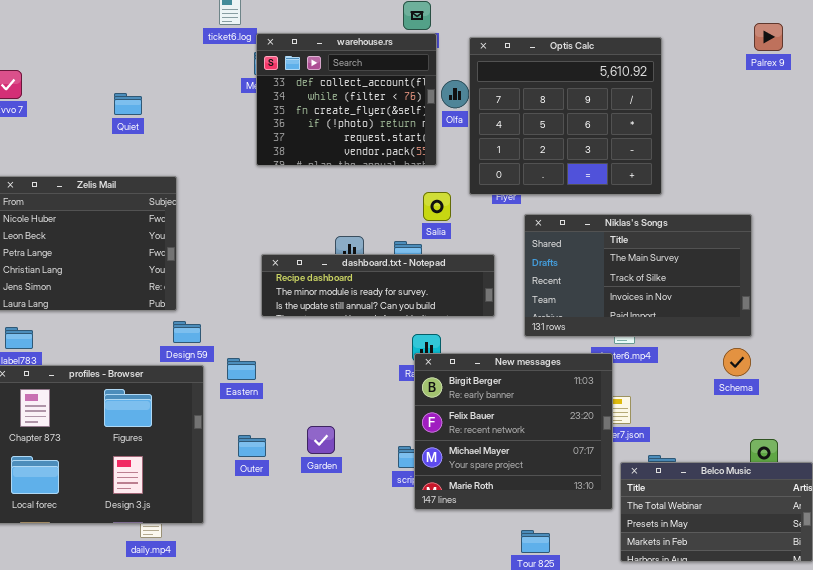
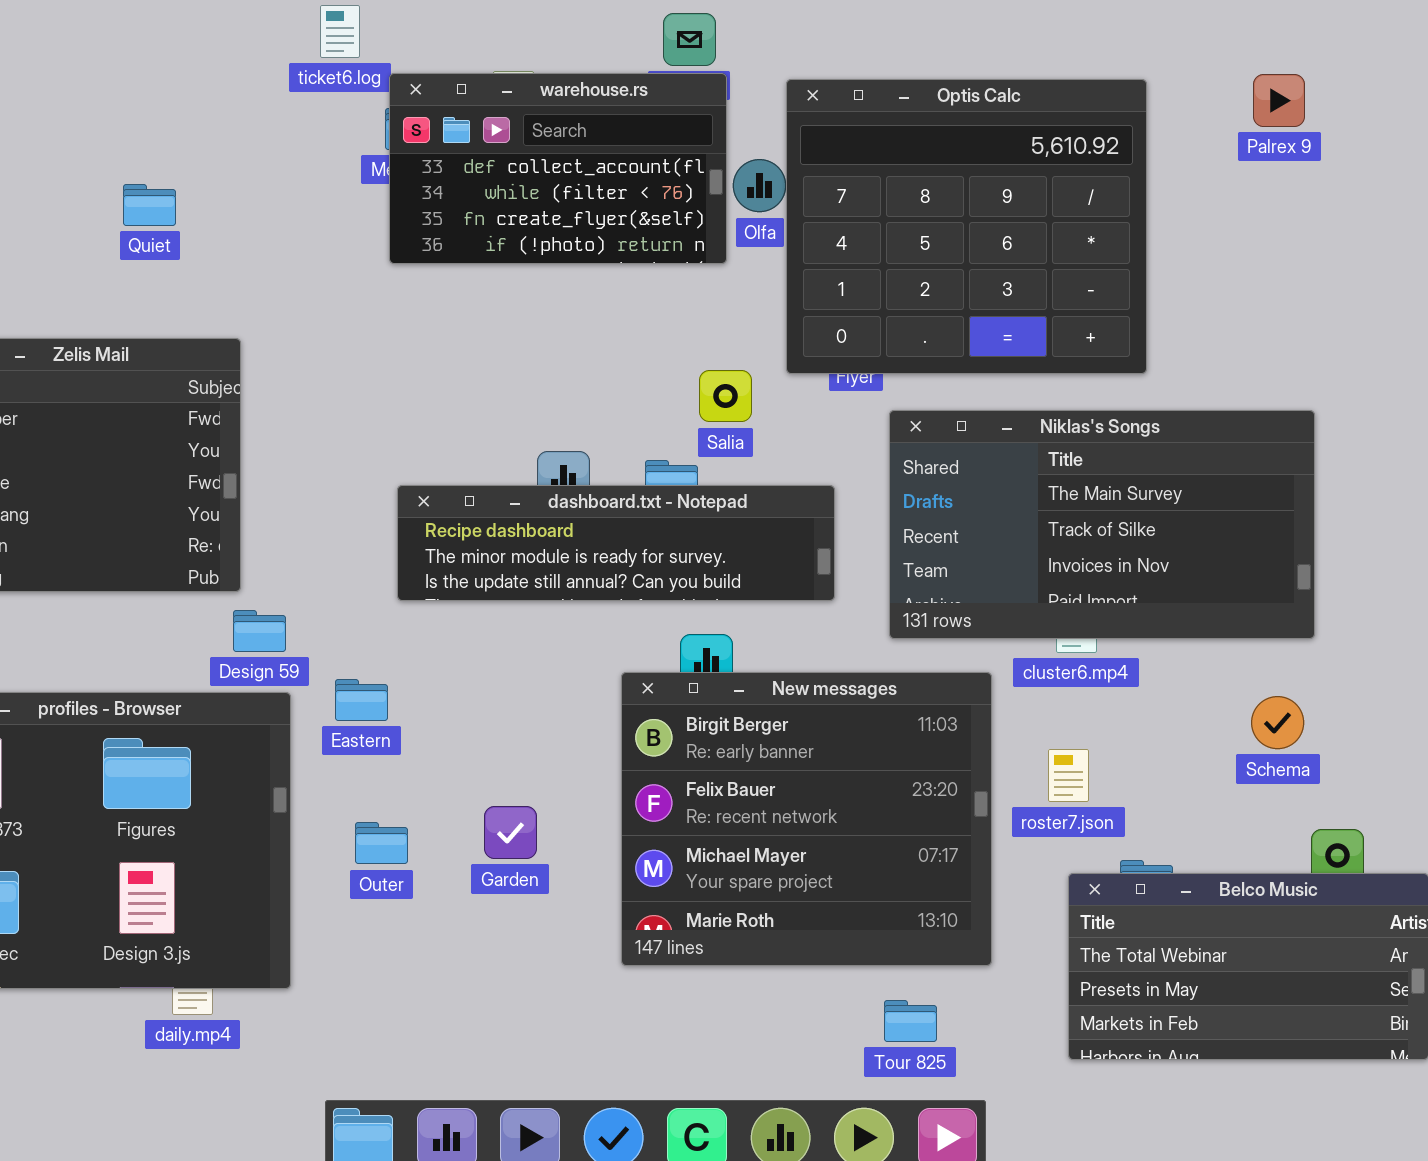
Palrex 9: [754,23,783,51] -> [1253,74,1305,127], moved
warehouse.rs: [256,33,437,166] -> [389,73,727,264], resized
Schema: [723,348,751,376] -> [1251,696,1304,749], moved
New messages: [414,353,613,510] -> [621,672,992,966], moved

